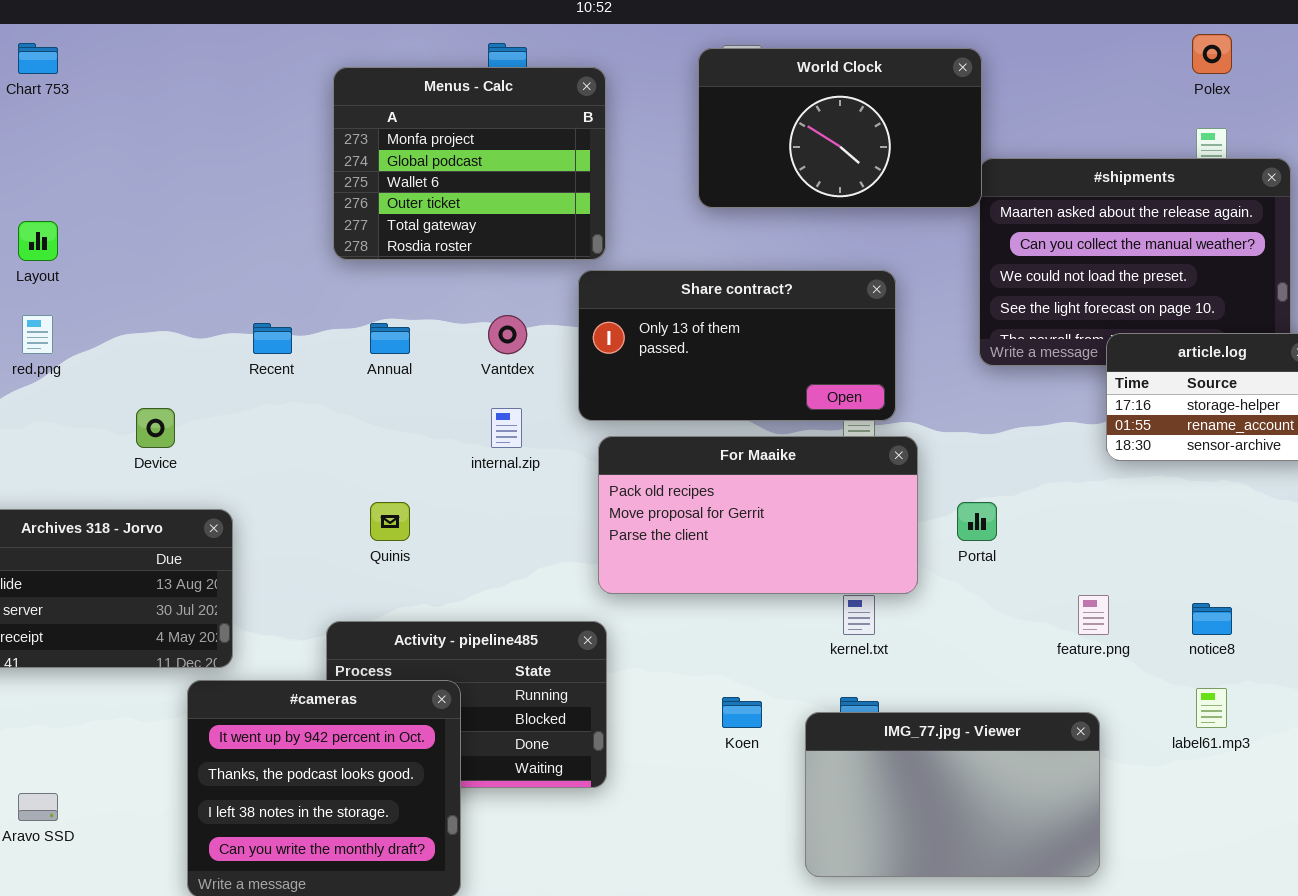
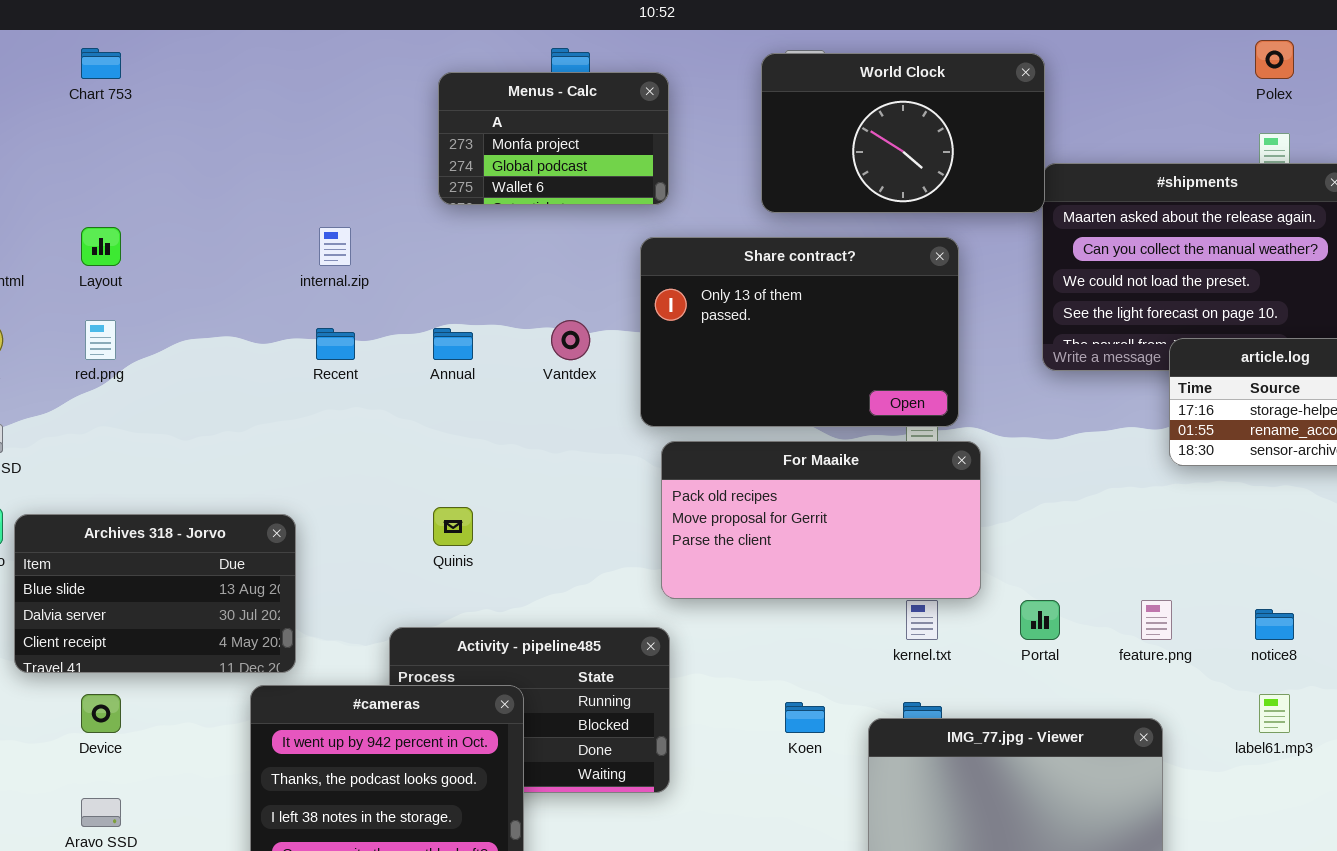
Menus - Calc: [333,67,606,260] -> [438,72,669,205], resized
Share contract?: [578,270,896,421] -> [640,237,959,427], resized
Device: [136,408,175,448] -> [81,694,121,733], moved
internal.zip: [491,408,522,448] -> [319,227,351,266], moved
Portal: [957,502,997,541] -> [1020,600,1060,640], moved

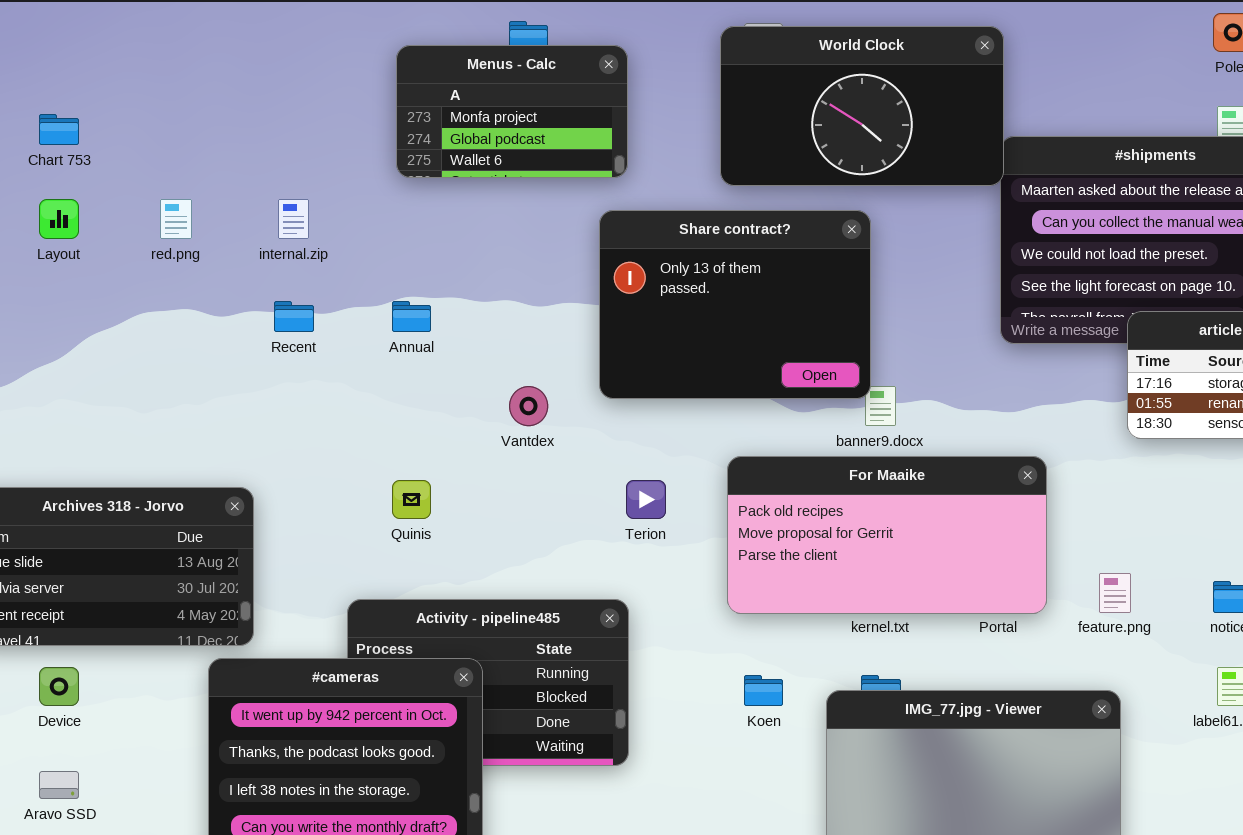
Chart 753: [81,48,121,79] -> [39,114,79,145], moved
Share contract?: [640,237,959,427] -> [599,210,871,399], resized
red.png: [85,320,116,360] -> [160,199,192,239], moved
Vantdex: [551,320,590,360] -> [509,386,548,426], moved
For Maaike: [661,441,981,599] -> [727,456,1047,614], moved

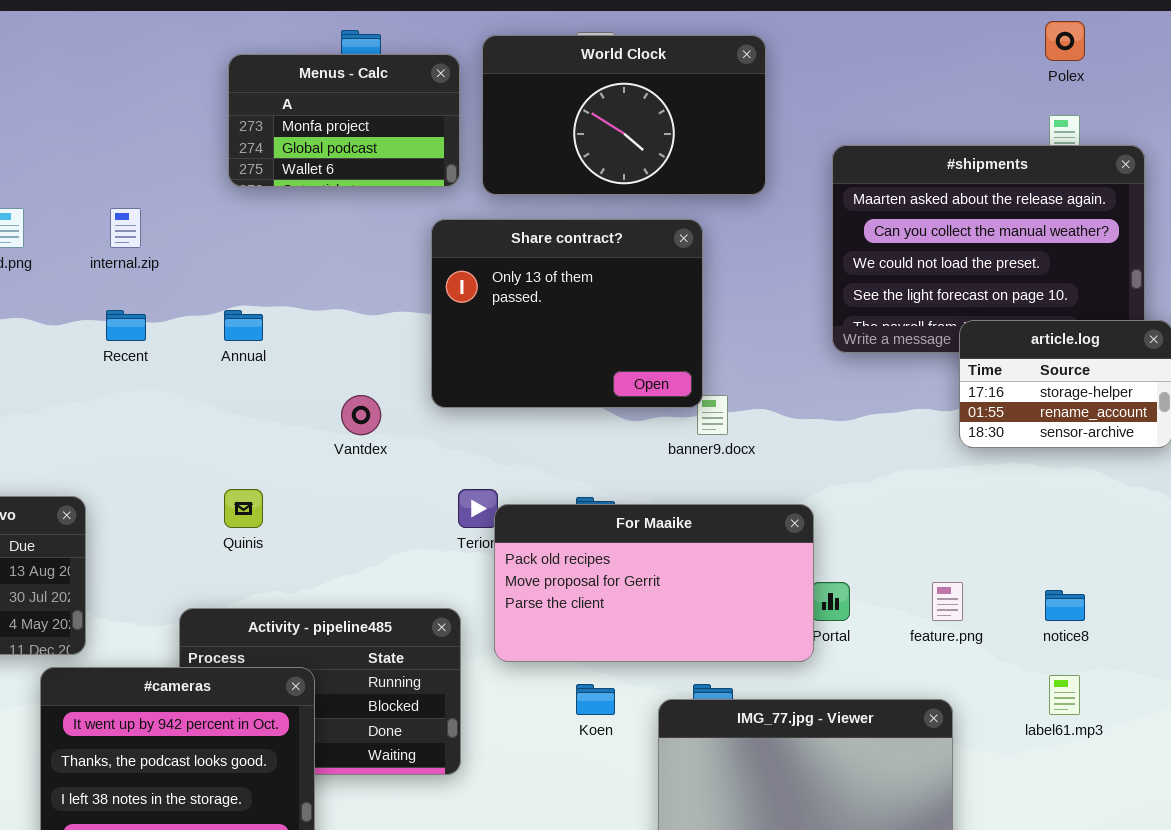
World Clock: [720,26,1004,186] -> [482,35,766,195], moved
For Maaike: [727,456,1047,614] -> [494,504,814,662], moved

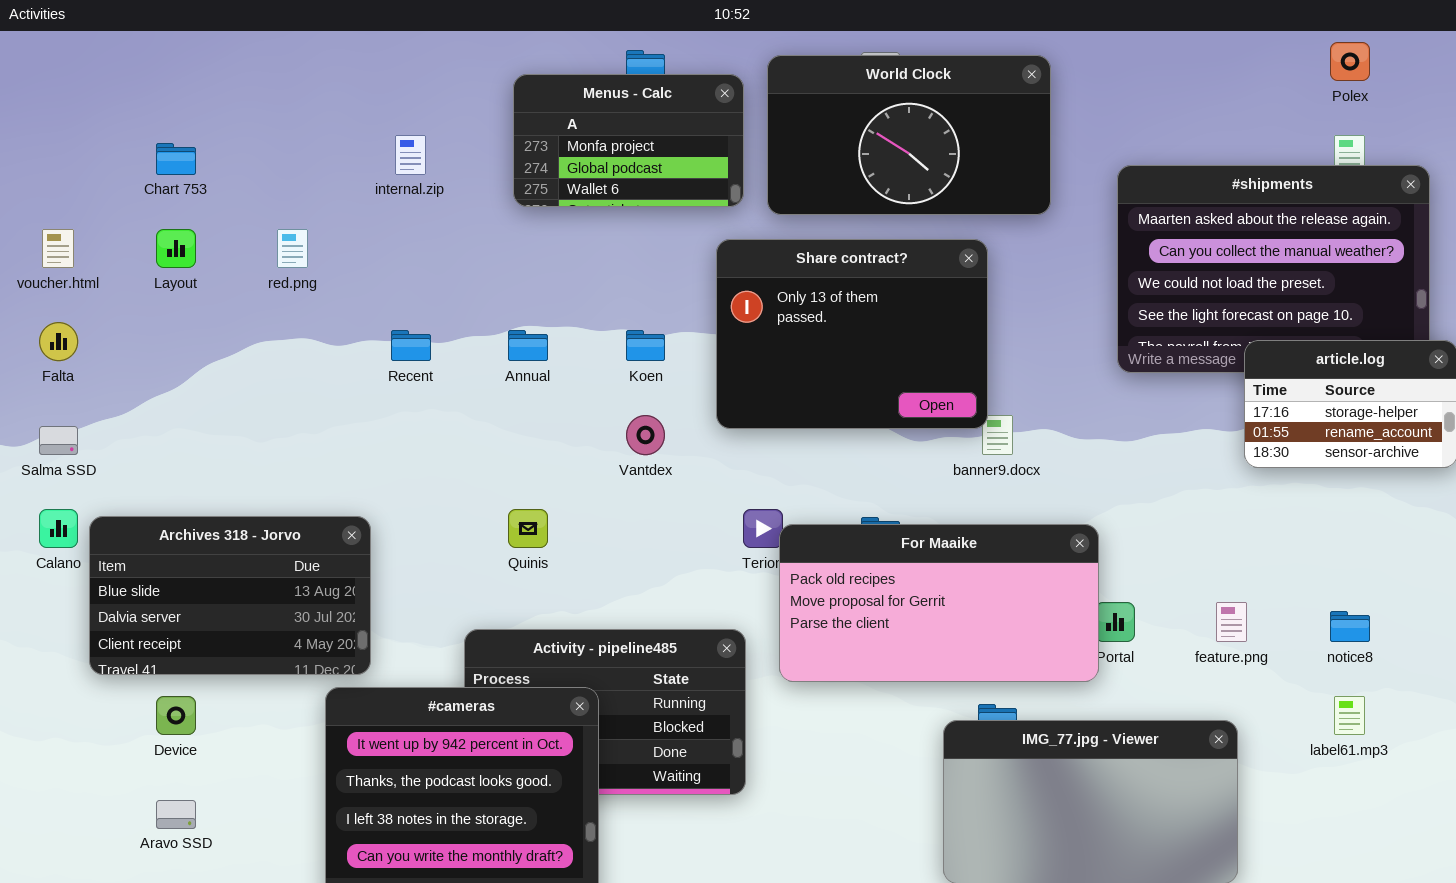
internal.zip: [110,208,141,248] -> [395,135,426,175], moved
Koen: [576,684,615,715] -> [626,330,665,361], moved

